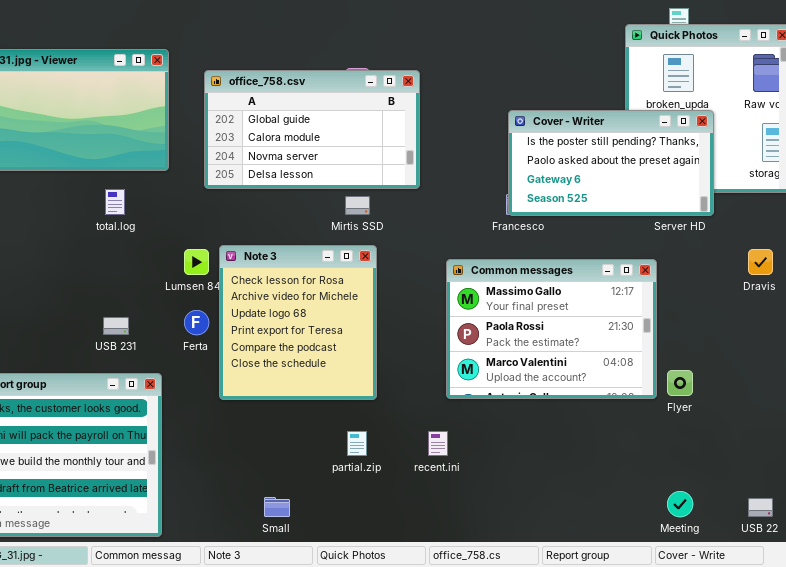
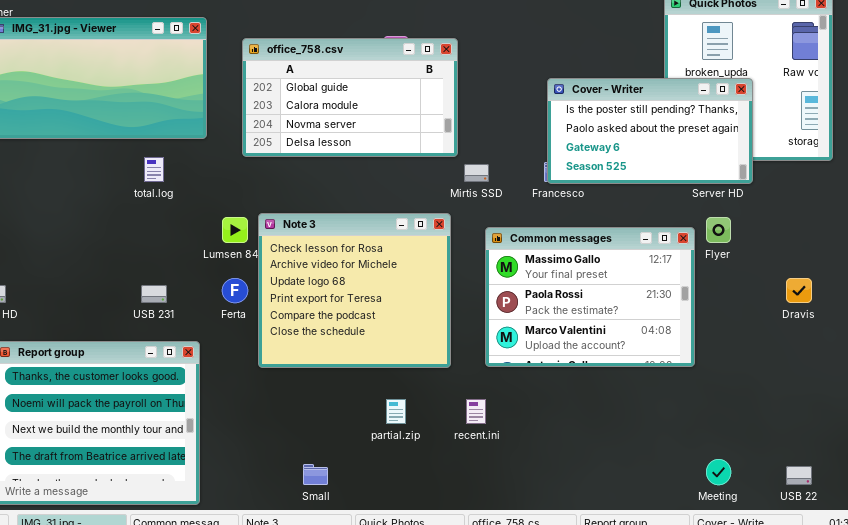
Mirtis SSD: [345,196,370,215] -> [464,164,489,182], moved
Note 3: [219,245,377,400] -> [258,213,451,368], resized
Dravis: [748,249,773,275] -> [786,278,812,303], moved
Flyer: [667,370,693,396] -> [706,217,731,243], moved

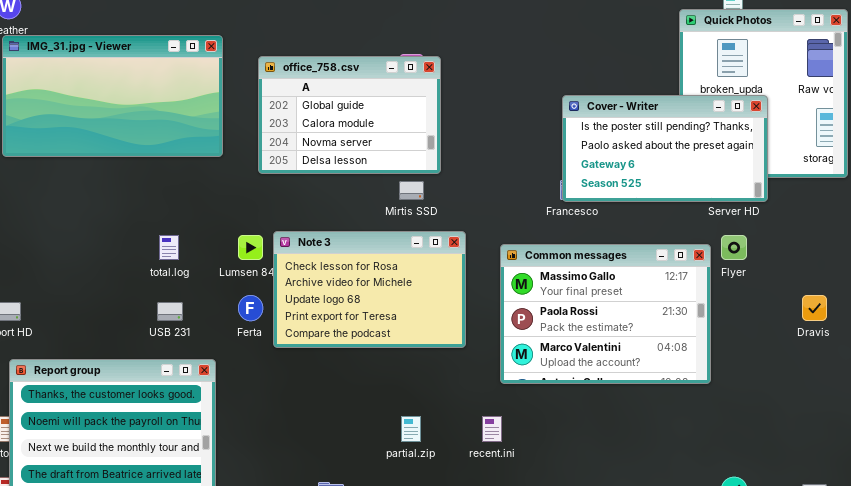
office_758.csv: [242,38,458,157] -> [258,56,441,174], resized
total.log: [144,157,164,182] -> [159,235,179,260], moved
Mirtis SSD: [464,164,489,182] -> [399,181,424,200], moved
Note 3: [258,213,451,368] -> [273,231,466,348], resized

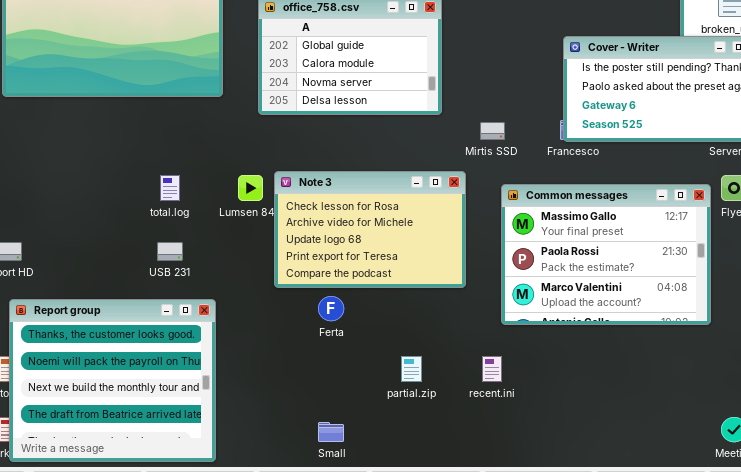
Mirtis SSD: [399,181,424,200] -> [480,122,505,140], moved
Ferta: [238,295,263,321] -> [318,296,344,321], moved

